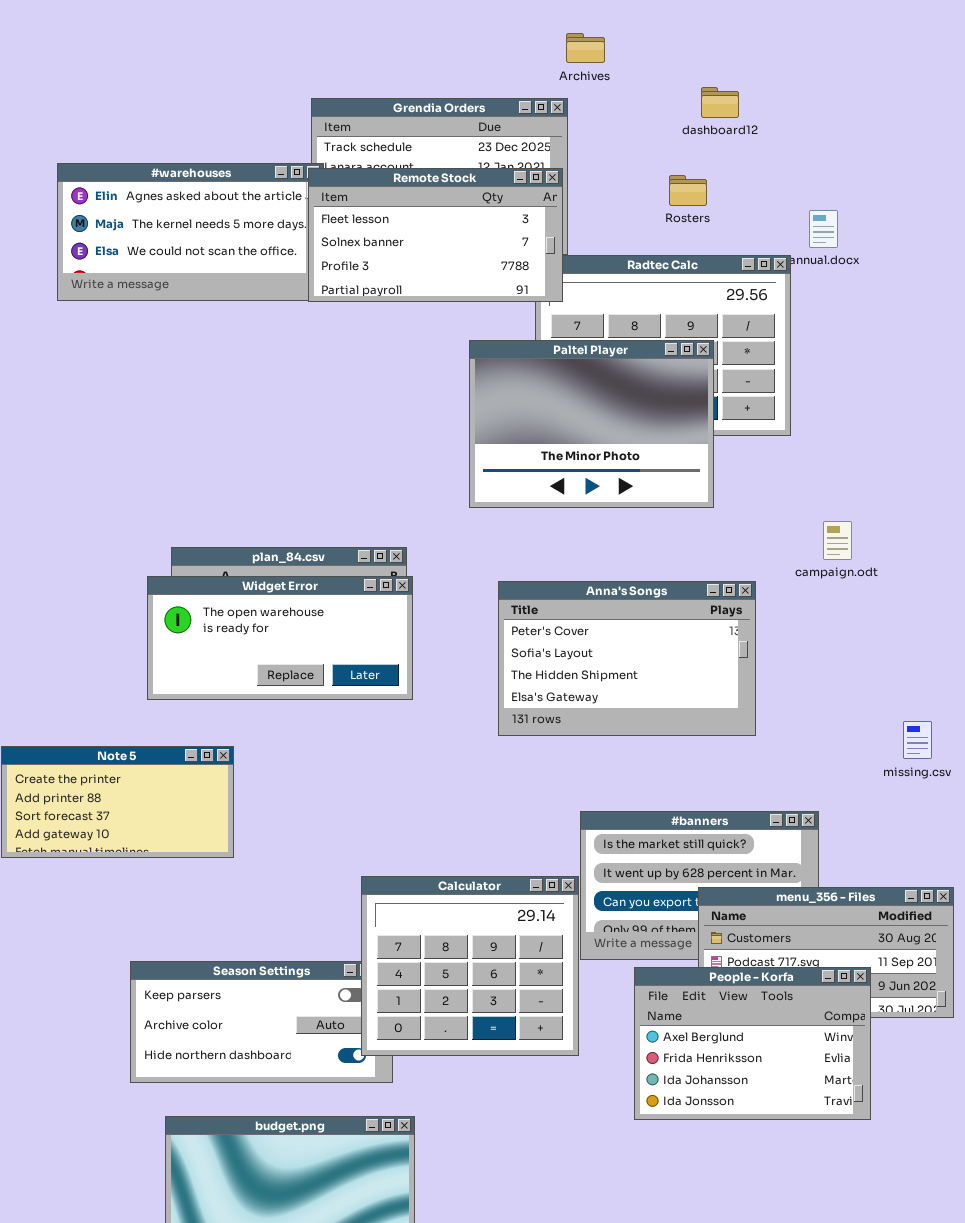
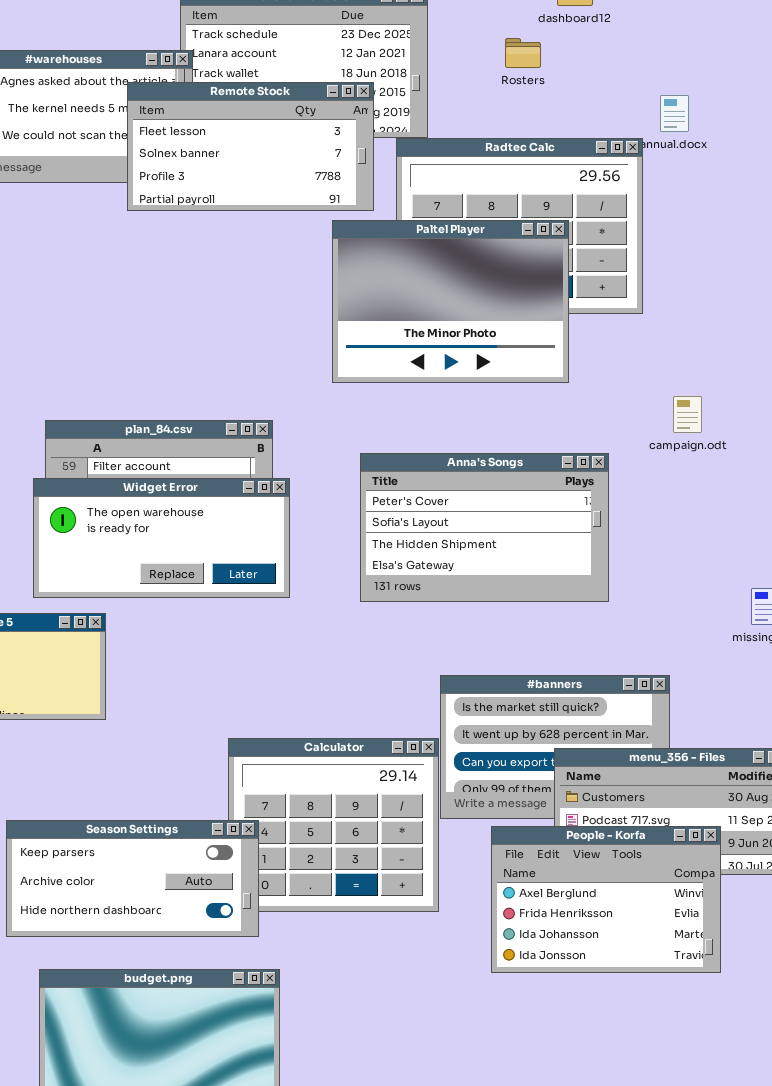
Remote Stock: [308,168,563,302] -> [127,82,374,211], moved
Rosters: [669,175,707,206] -> [505,38,541,68], moved
Widget Error: [147,576,413,700] -> [33,478,290,598], moved
Season Settings: [130,961,393,1083] -> [6,820,259,937], raised

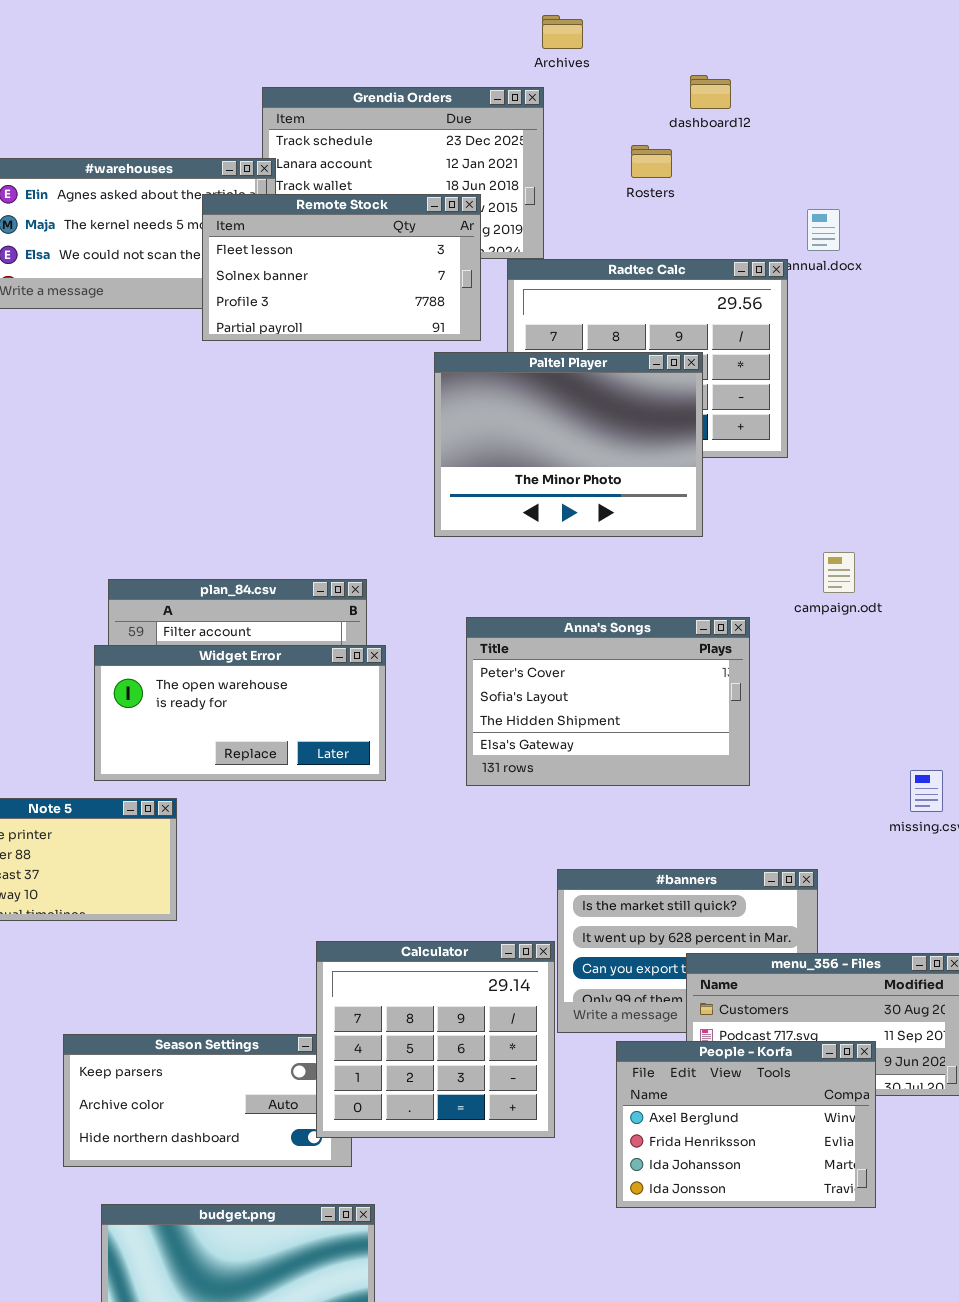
Calculator: [228,738,439,912] -> [316,941,555,1138], raised

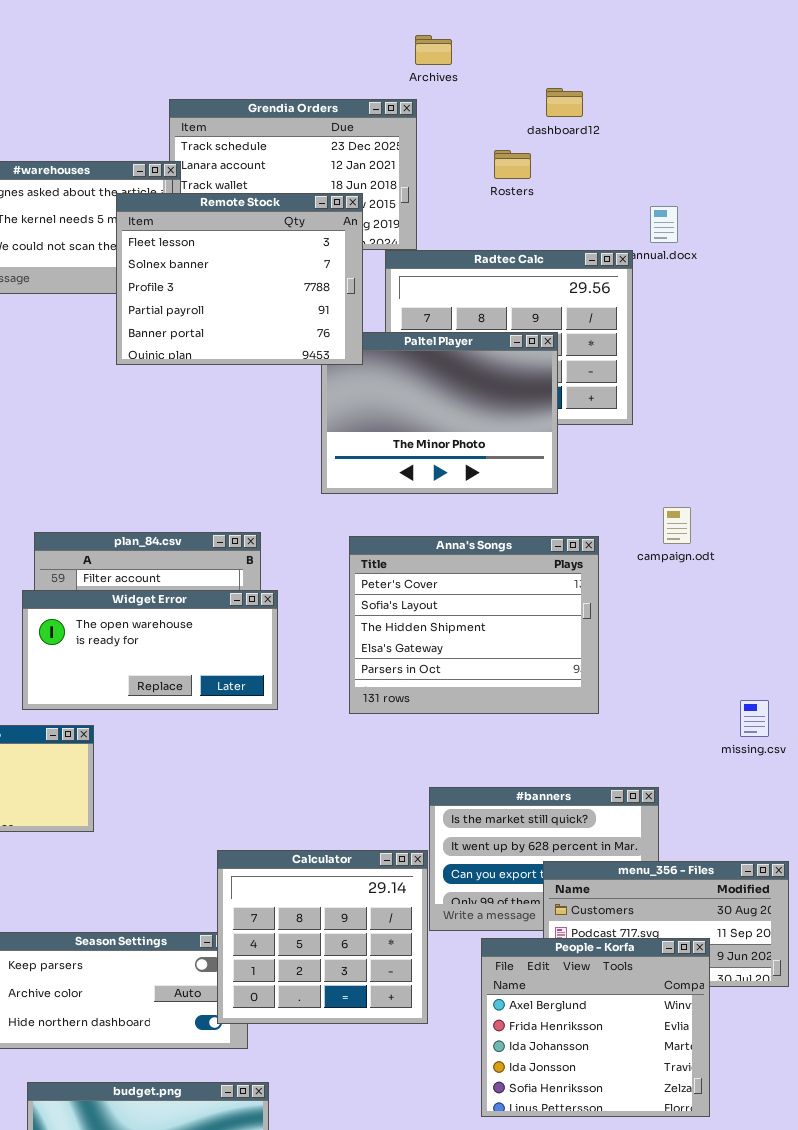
Remote Stock: [202,194,481,341] -> [116,193,363,365], resized
Anna's Songs: [466,617,750,786] -> [349,536,599,714], resized
People - Korfa: [616,1041,876,1208] -> [481,938,710,1117], resized

